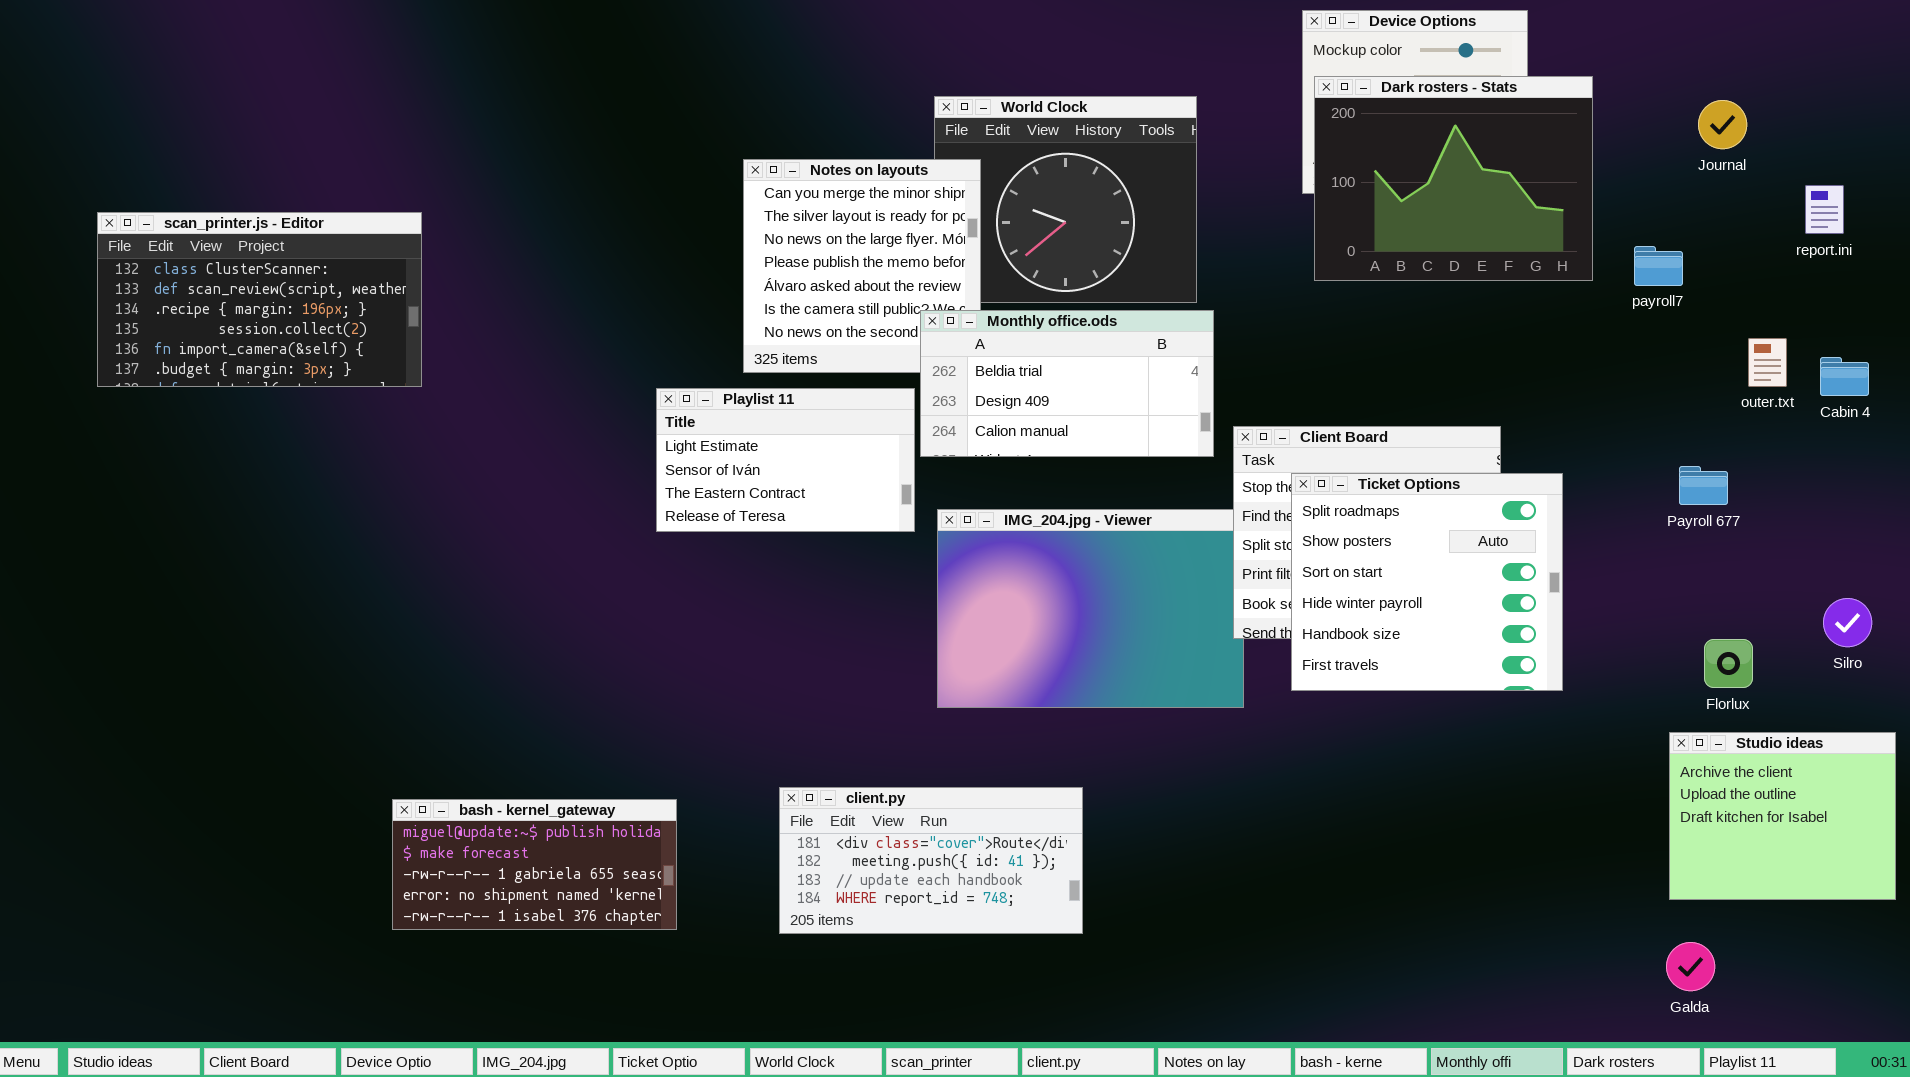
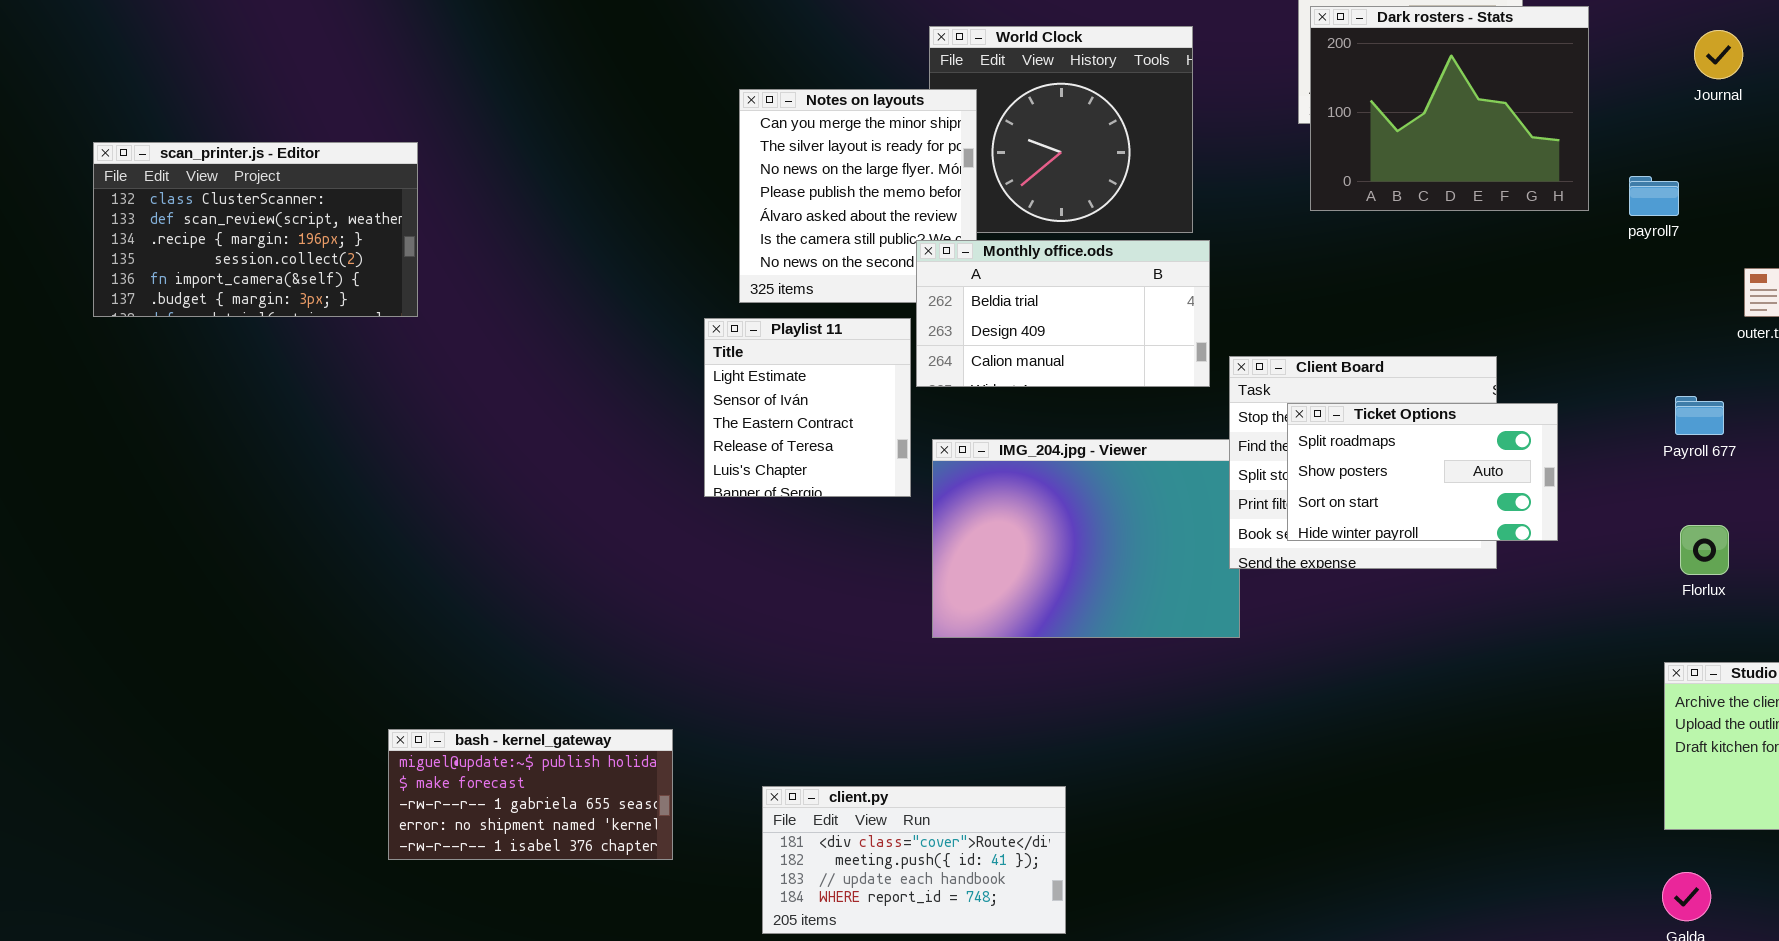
Playlist 11: [656,388,915,532] -> [704,318,911,497], resized
Ticket Options: [1291,473,1563,691] -> [1287,403,1558,541], resized
Florlux: [1704,639,1753,688] -> [1680,525,1729,575], moved
client.py: [779,787,1083,934] -> [762,786,1066,934], moved

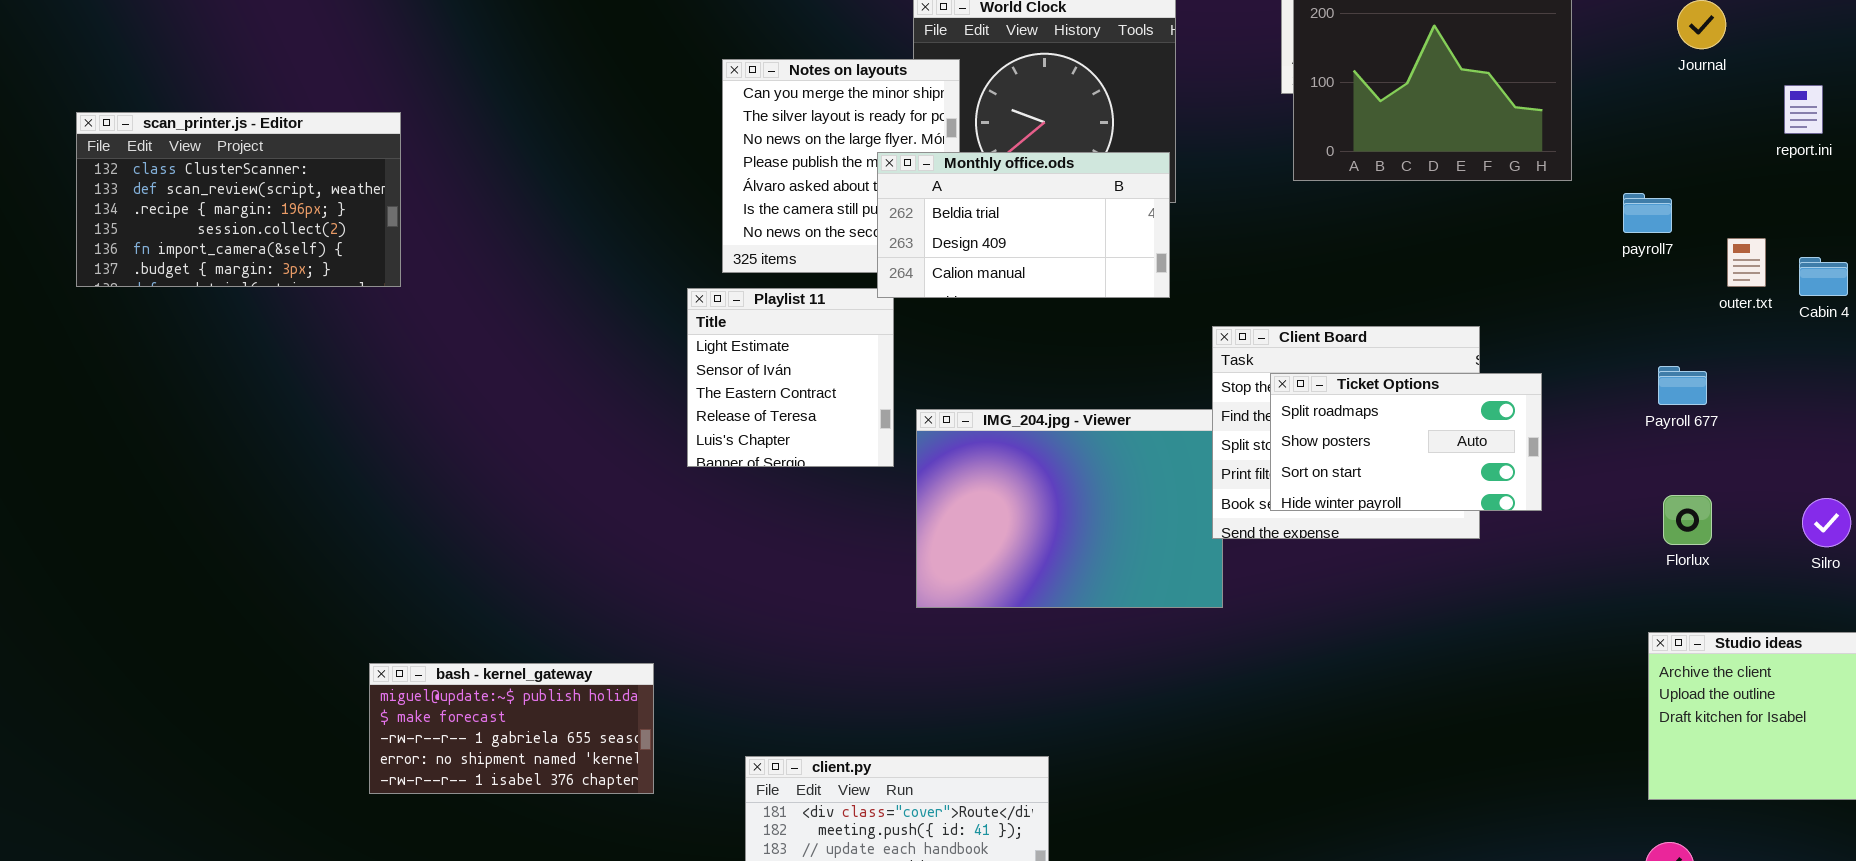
payroll7: [1629,176,1679,216] -> [1623,193,1672,233], moved
Monthly office.ods: [916,240,1210,387] -> [877,152,1170,298], moved
bash - kernel_gateway: [388,729,673,860] -> [369,663,654,794], moved

